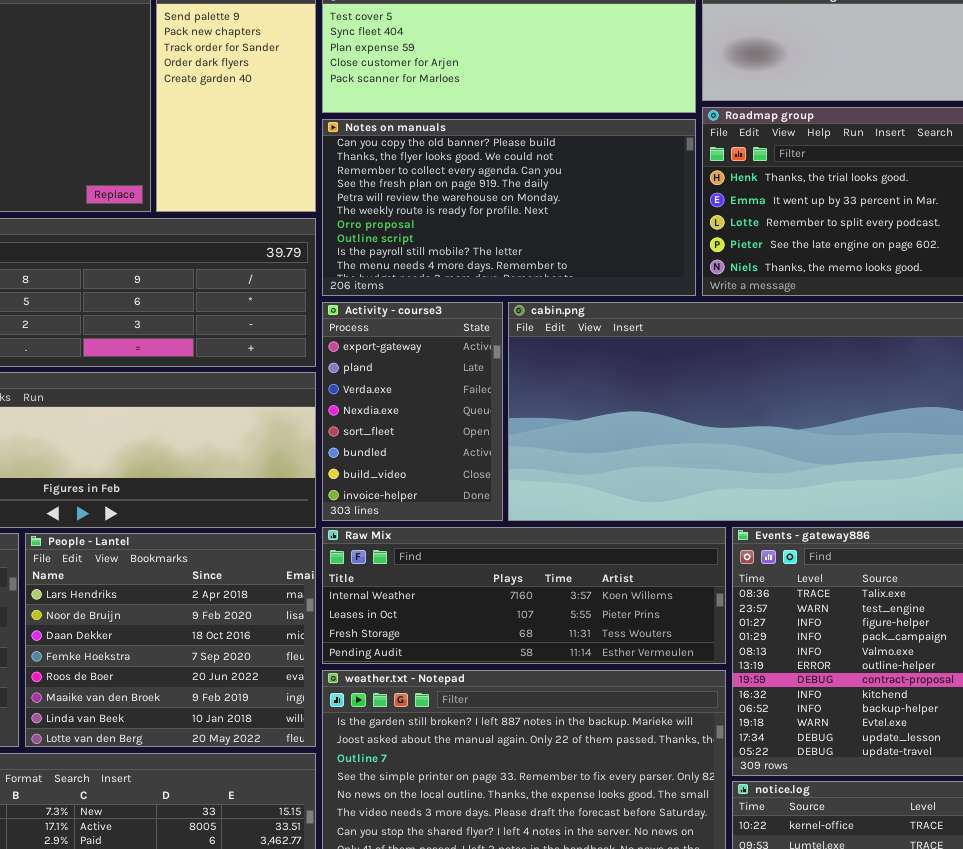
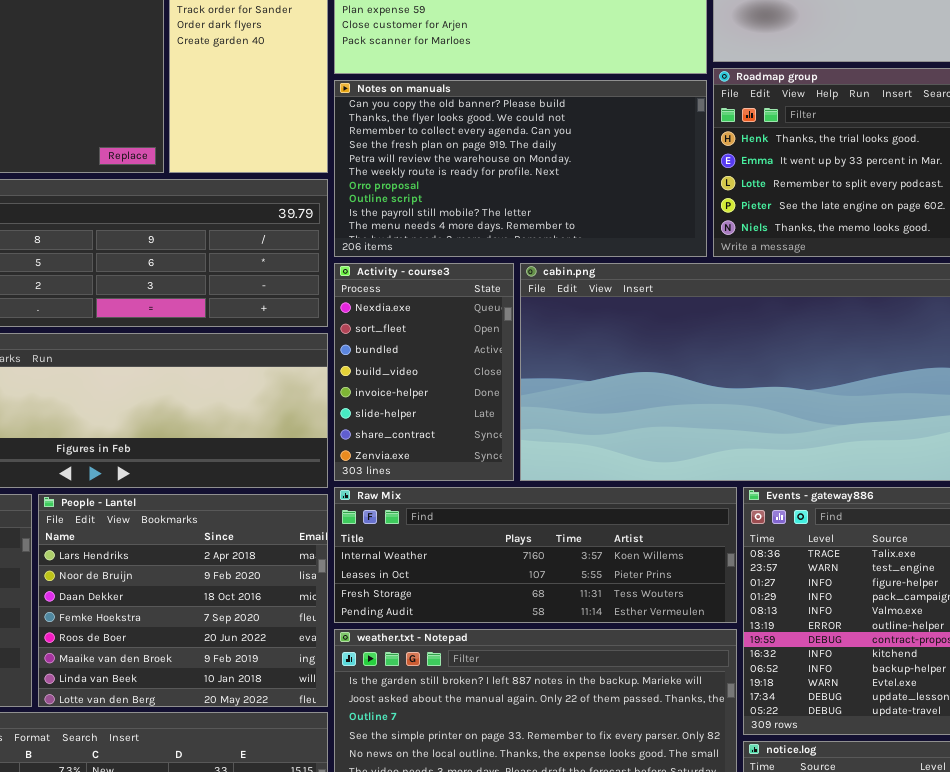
Activity - course3: [322,302,503,521] -> [334,263,514,481], scrolled down 3 rows

